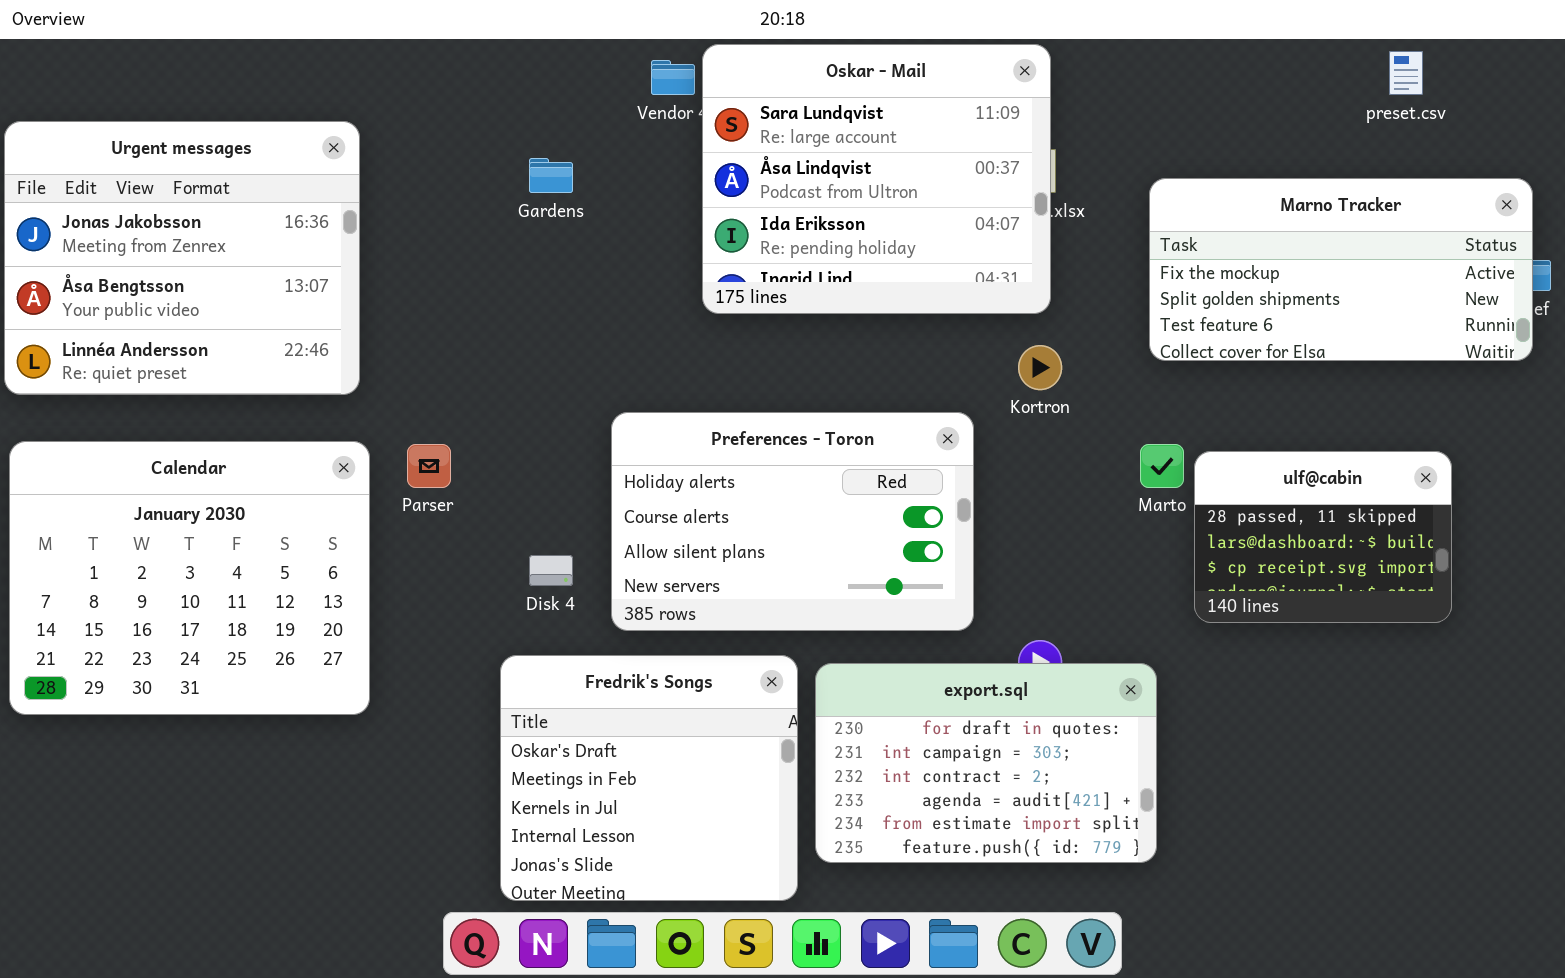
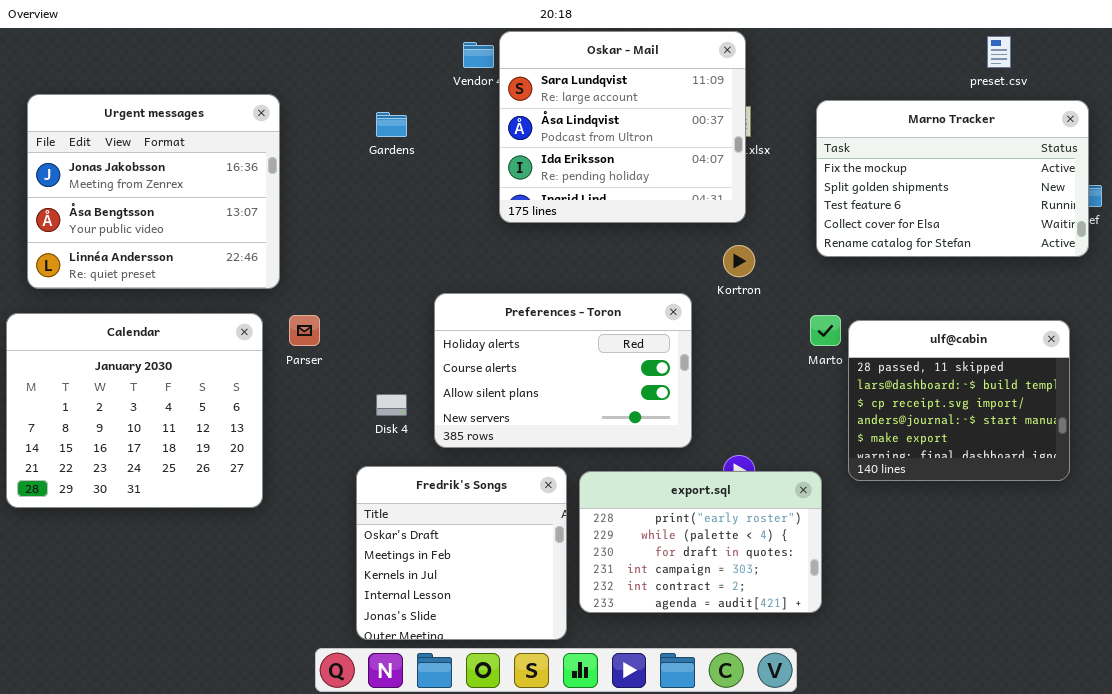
Urgent messages: [4,121,360,395] -> [27,94,280,289], moved
Marno Tracker: [1149,178,1533,361] -> [816,100,1089,257], resized
ulf@cabin: [1194,451,1452,623] -> [848,320,1070,481], resized
export.sql: [815,663,1157,863] -> [579,471,822,613], scrolled up 2 rows

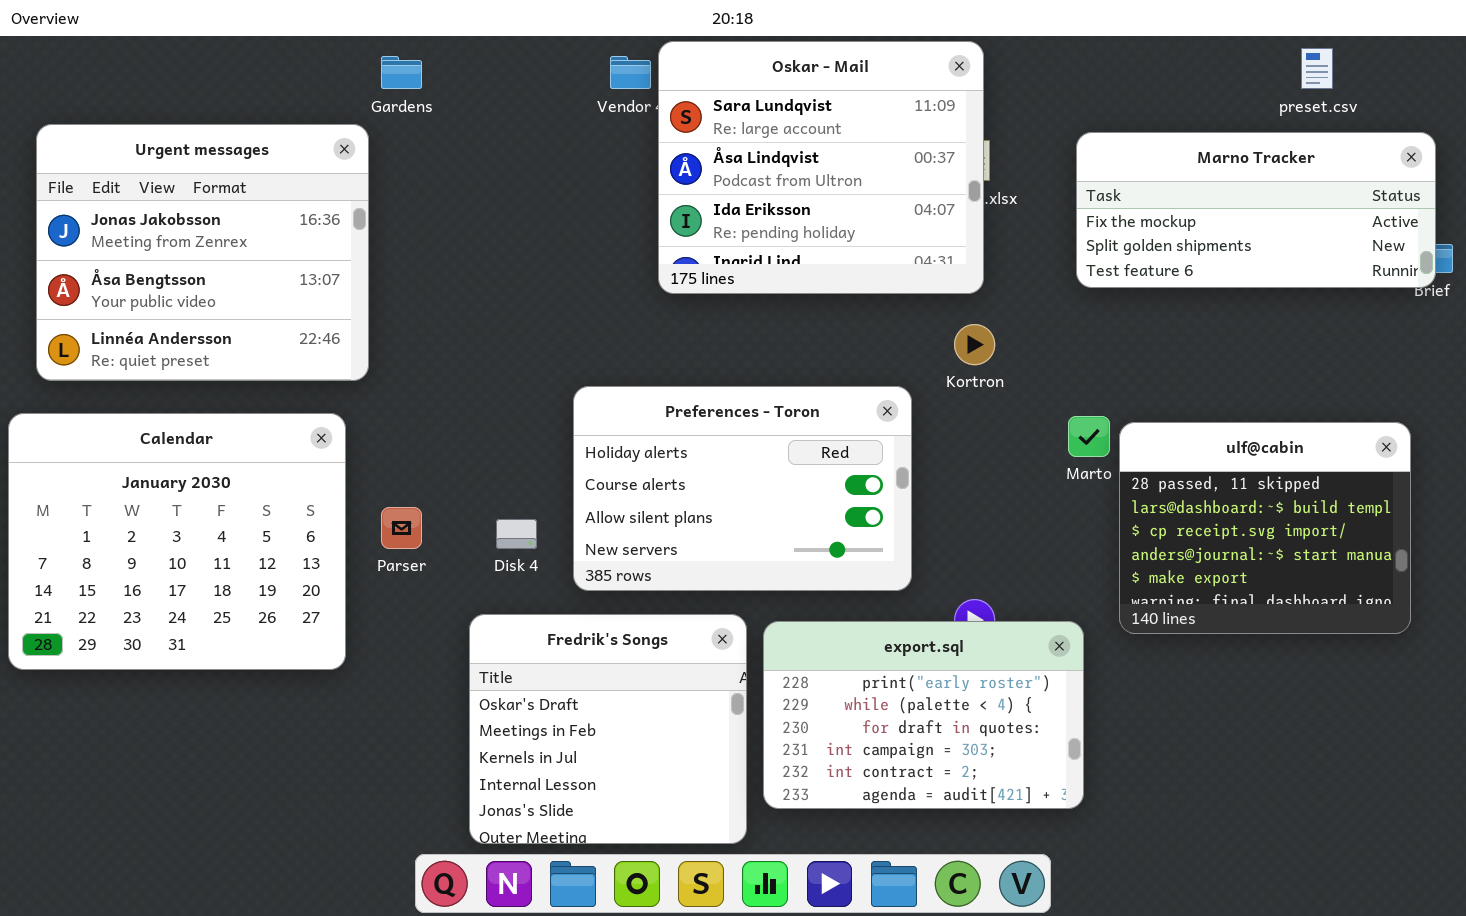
Marno Tracker: [816,100,1089,257] -> [1076,132,1436,288], resized
Gardens: [376,112,407,137] -> [381,56,422,89], moved
Parser: [289,315,320,346] -> [381,507,422,549], moved

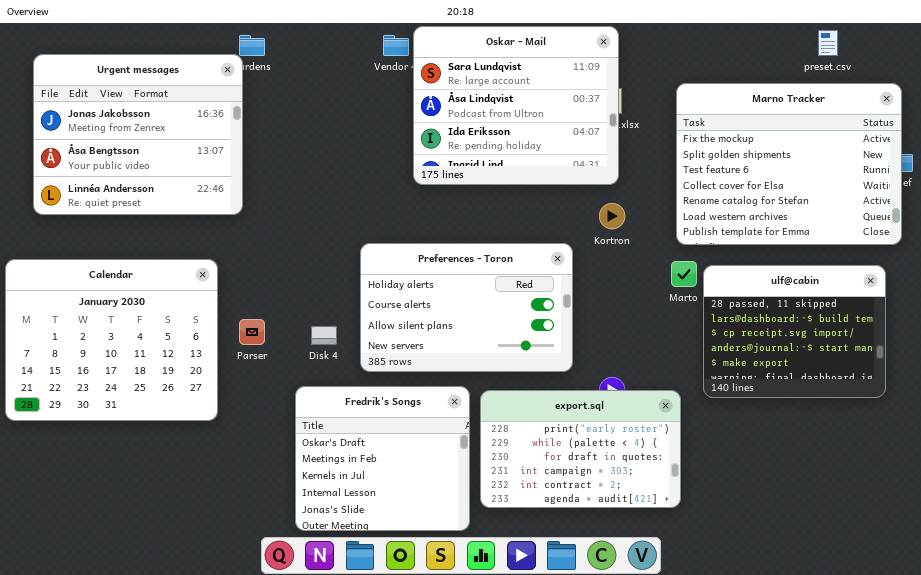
Urgent messages: [36,124,369,381] -> [33,54,243,215], moved
Marno Tracker: [1076,132,1436,288] -> [676,83,902,245], resized

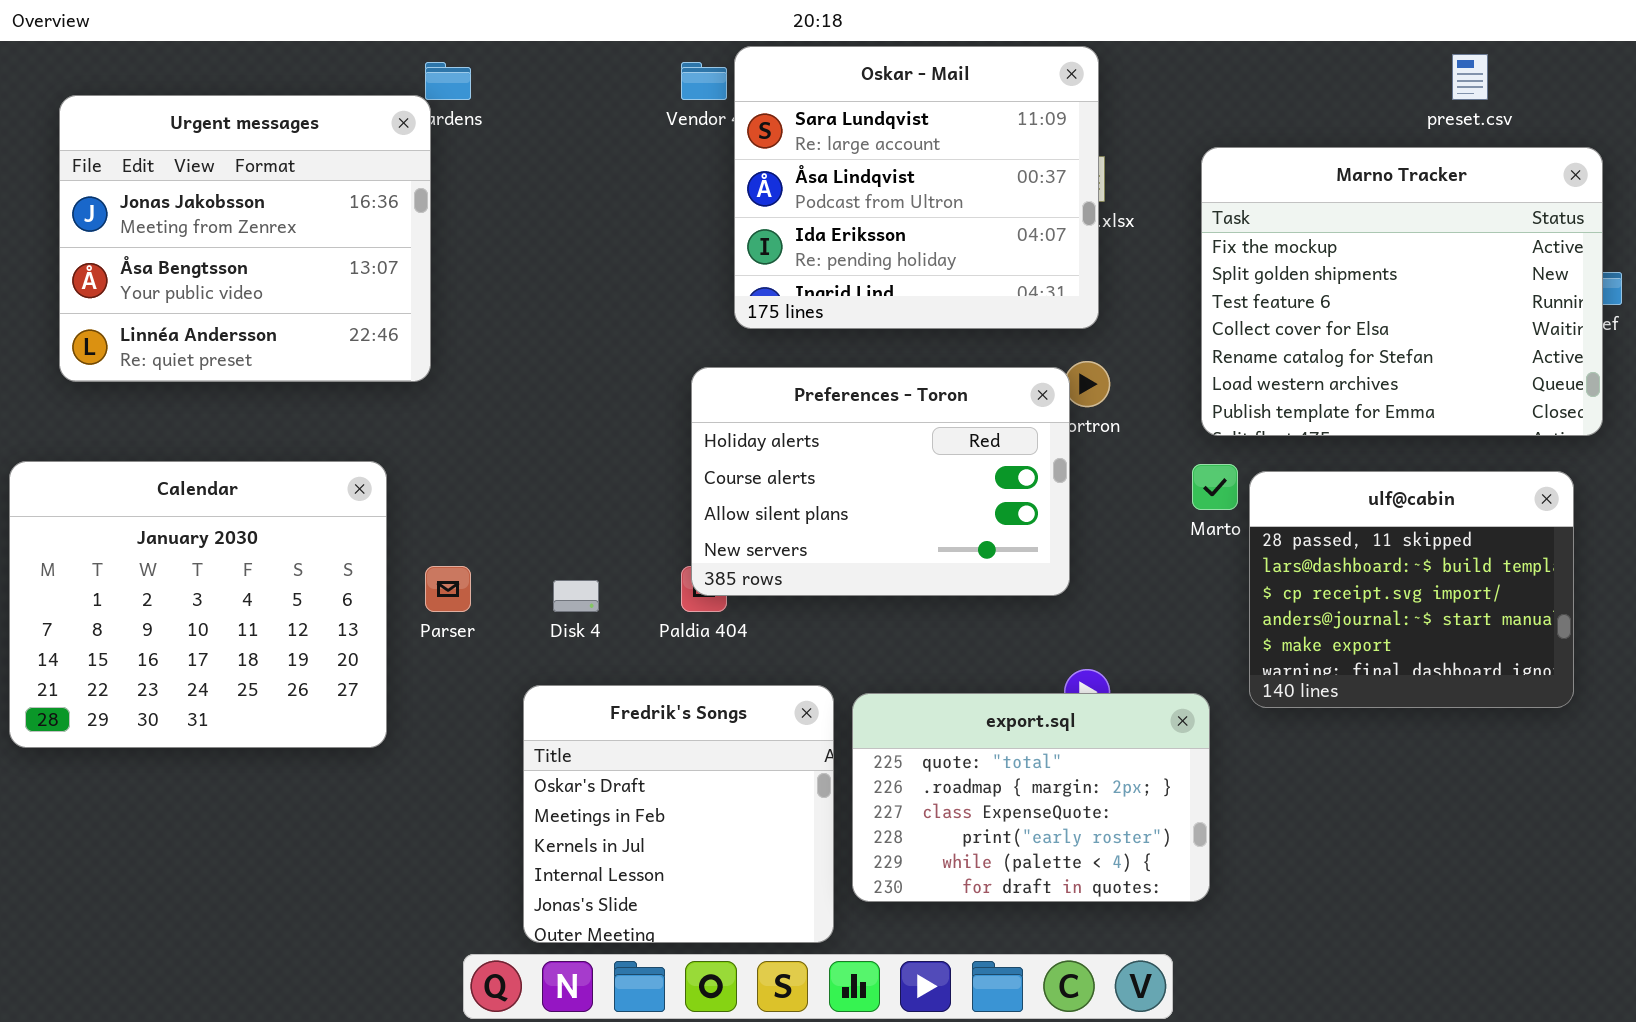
Preferences - Toron: [360,243,573,372] -> [691,367,1070,596], moved
export.sql: [480,390,681,508] -> [852,693,1210,902], scrolled up 3 rows

